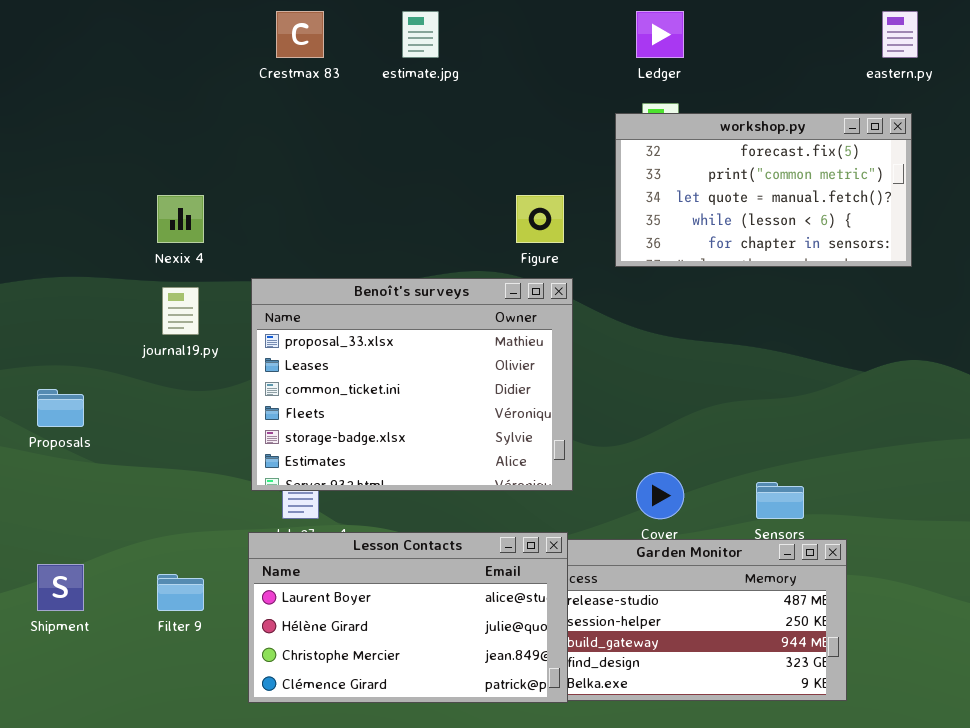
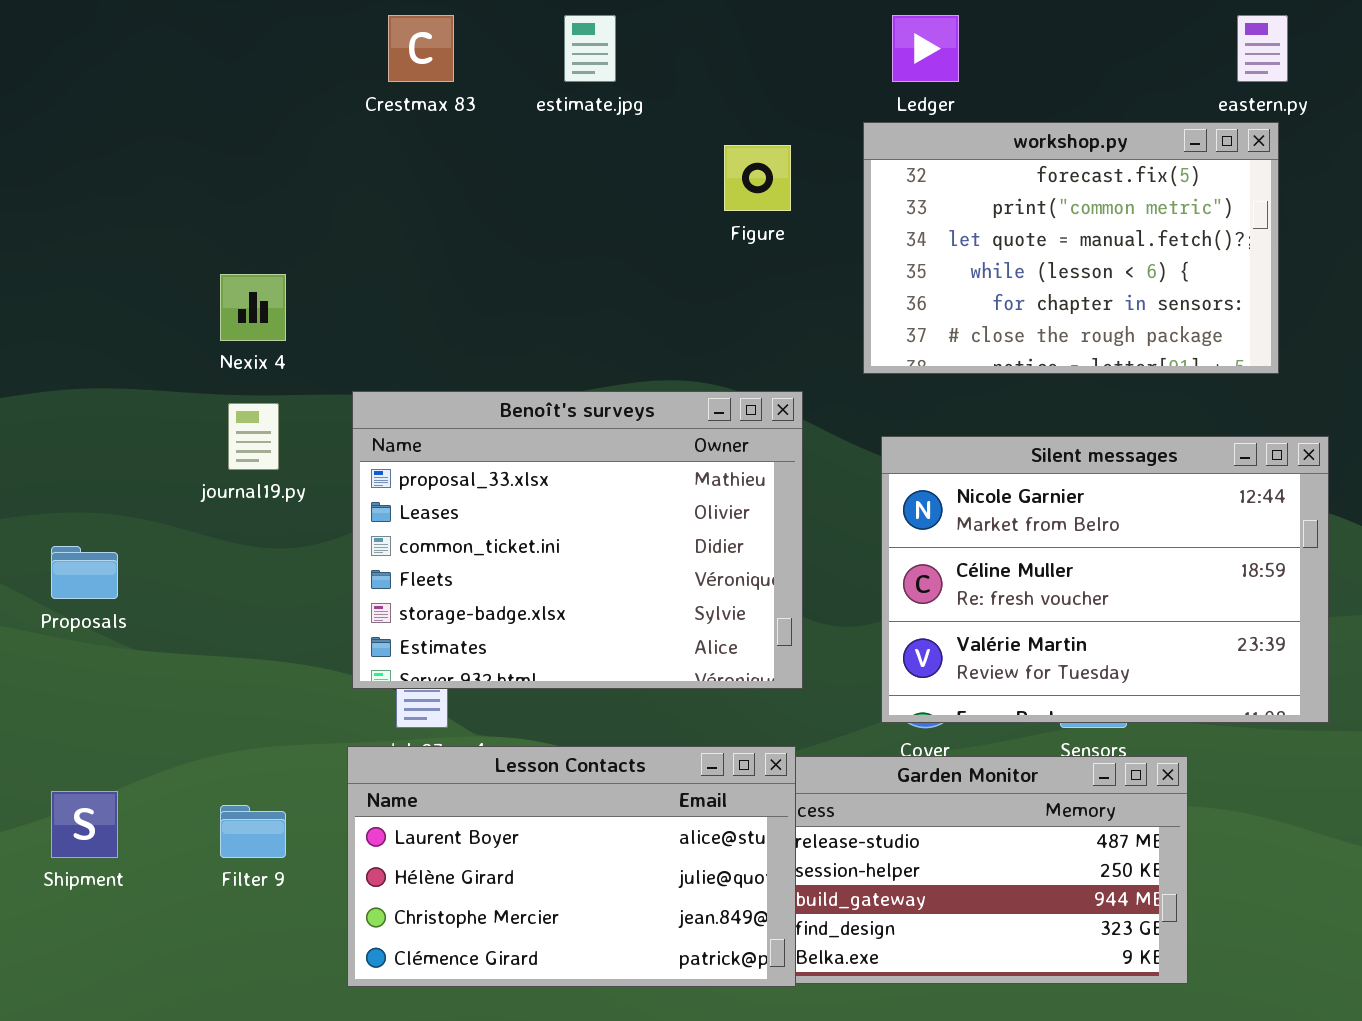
workshop.py: [615,113,912,267] -> [863,122,1279,374], resized
Figure: [516,195,564,243] -> [724,145,791,211], moved
Silent messages: none -> [881,436,1329,723], opened

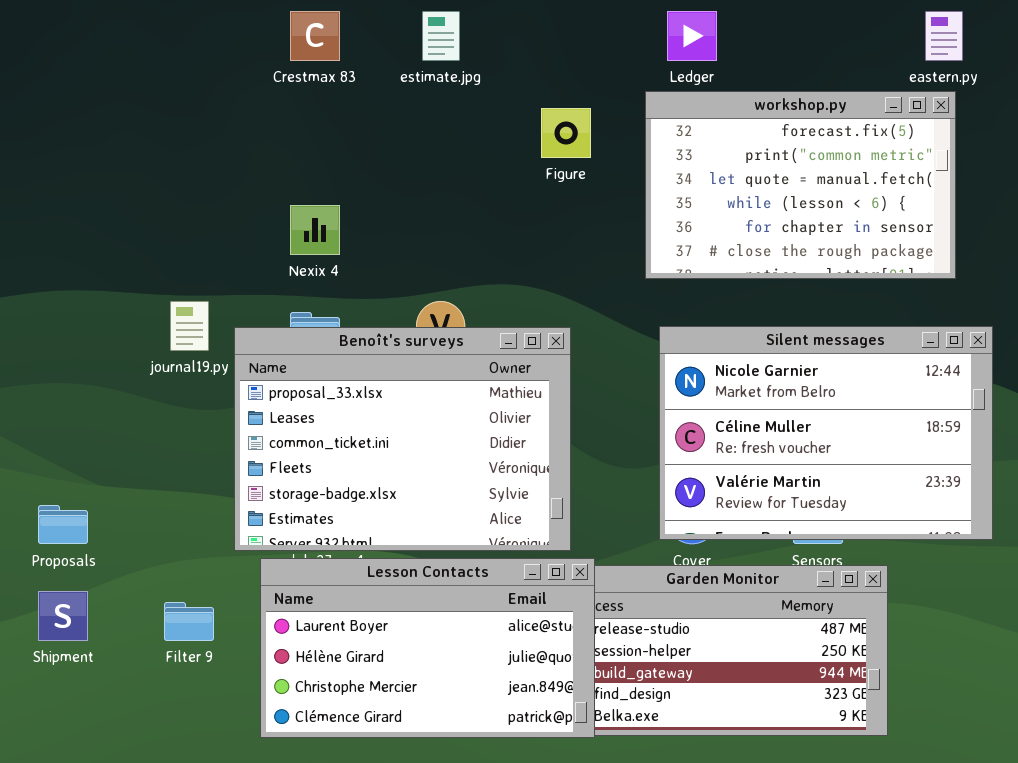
Nexix 4: [220,274,286,341] -> [290,205,340,255], moved
Benoît's surveys: [352,391,803,689] -> [234,327,571,551], moved
Proposals: [51,546,118,599] -> [38,505,88,544], moved

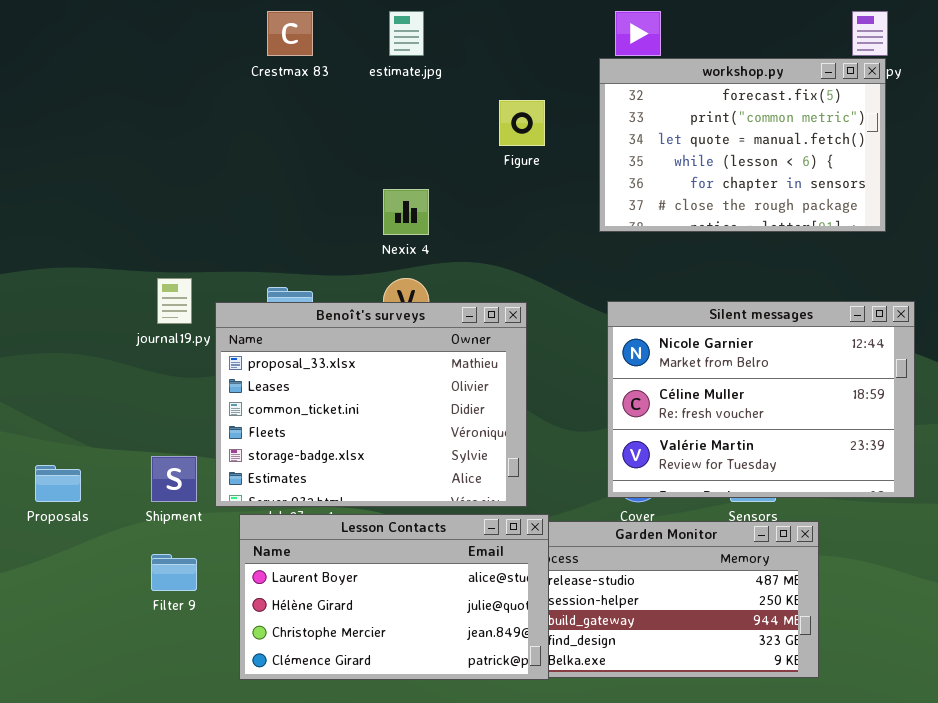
workshop.py: [645,91,956,279] -> [599,58,886,232], moved
Nexix 4: [290,205,340,255] -> [383,189,429,235], moved
Shipment: [38,591,88,641] -> [151,456,197,502], moved

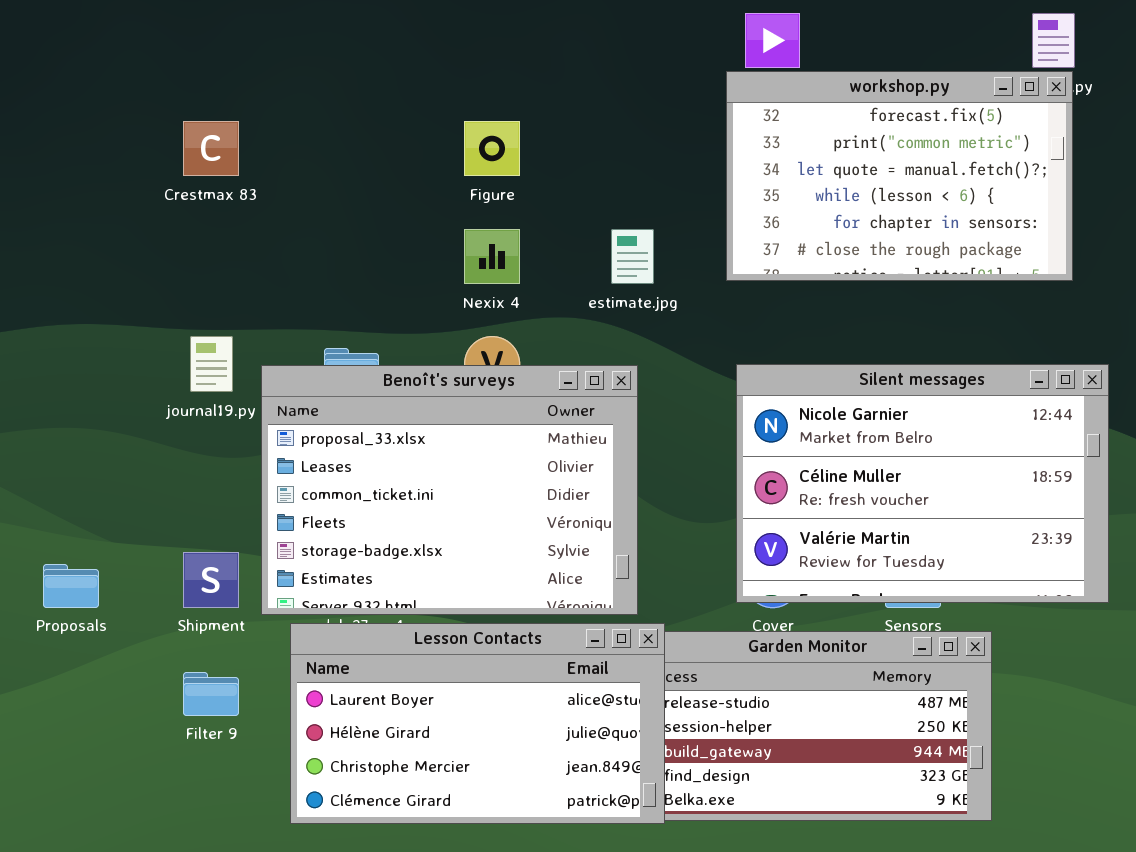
Crestmax 83: [267,11,313,56] -> [183,121,239,176], moved
estimate.jpg: [389,11,424,56] -> [611,229,654,284], moved
Figure: [499,100,545,146] -> [464,121,520,176], moved

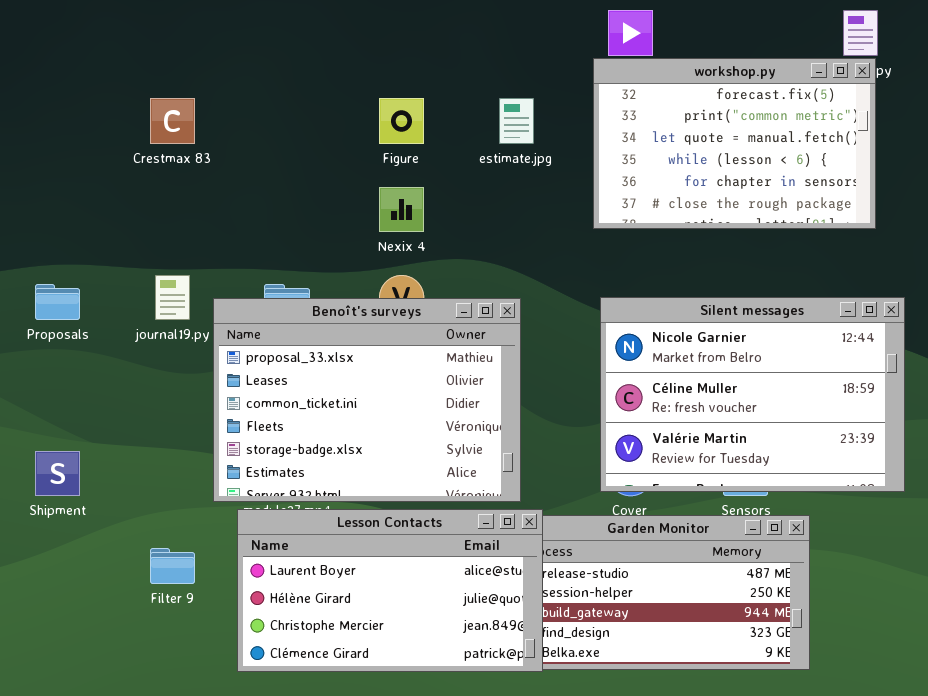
estimate.jpg: [611,229,654,284] -> [499,98,534,144], moved
Shipment: [183,552,239,608] -> [35,451,80,496], moved
Proposals: [43,564,99,608] -> [35,284,80,320], moved

